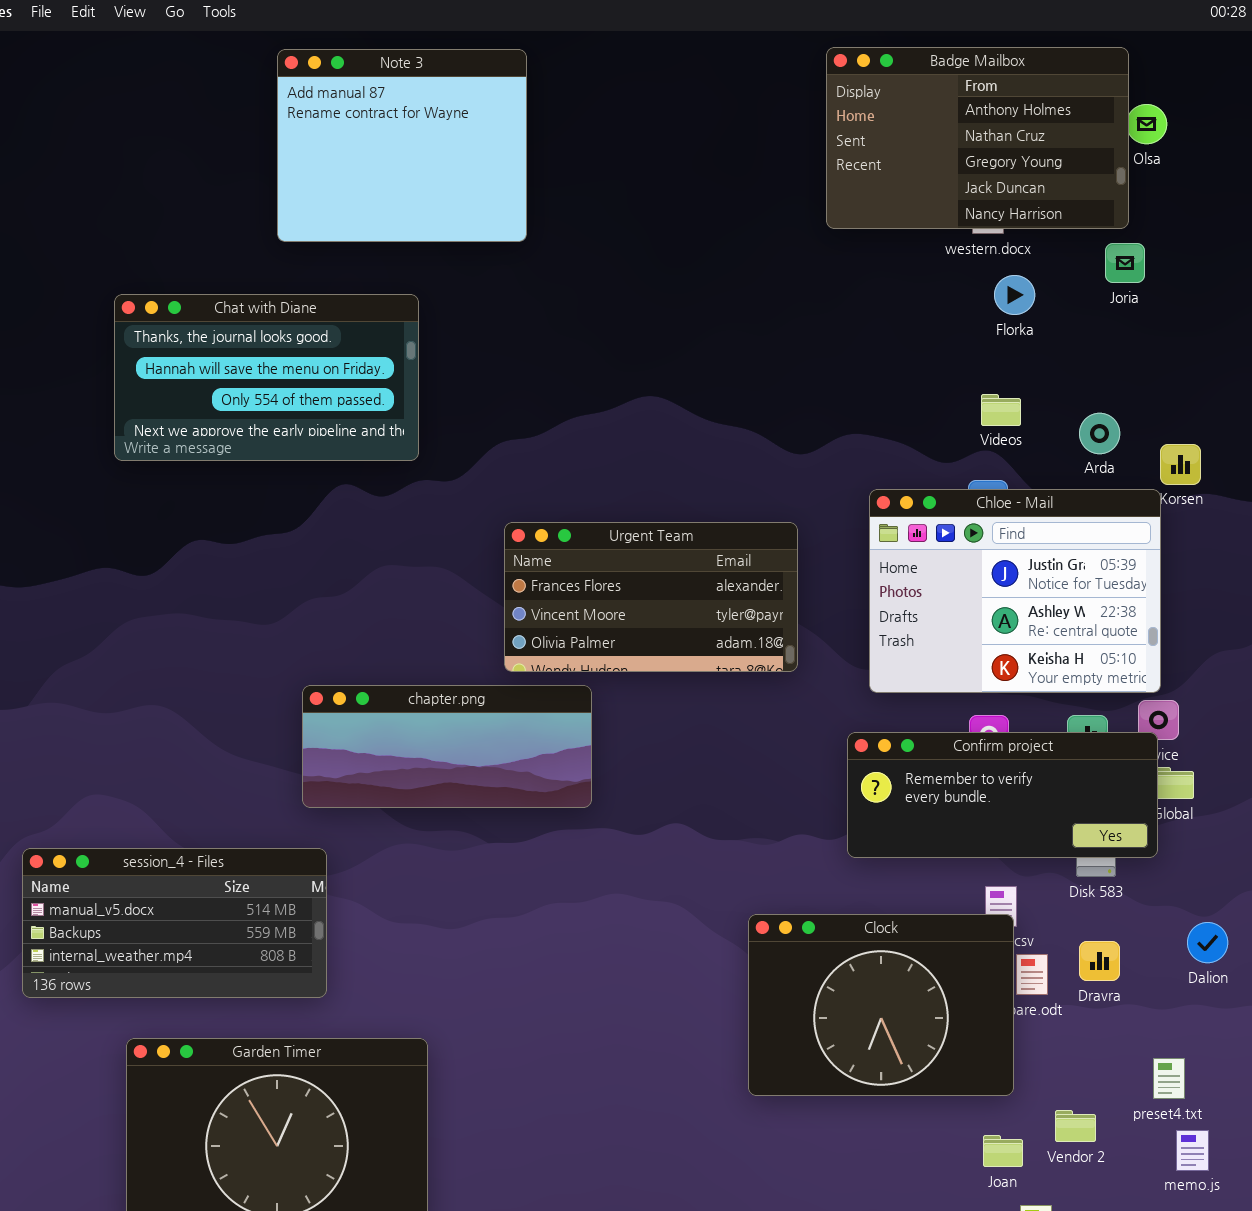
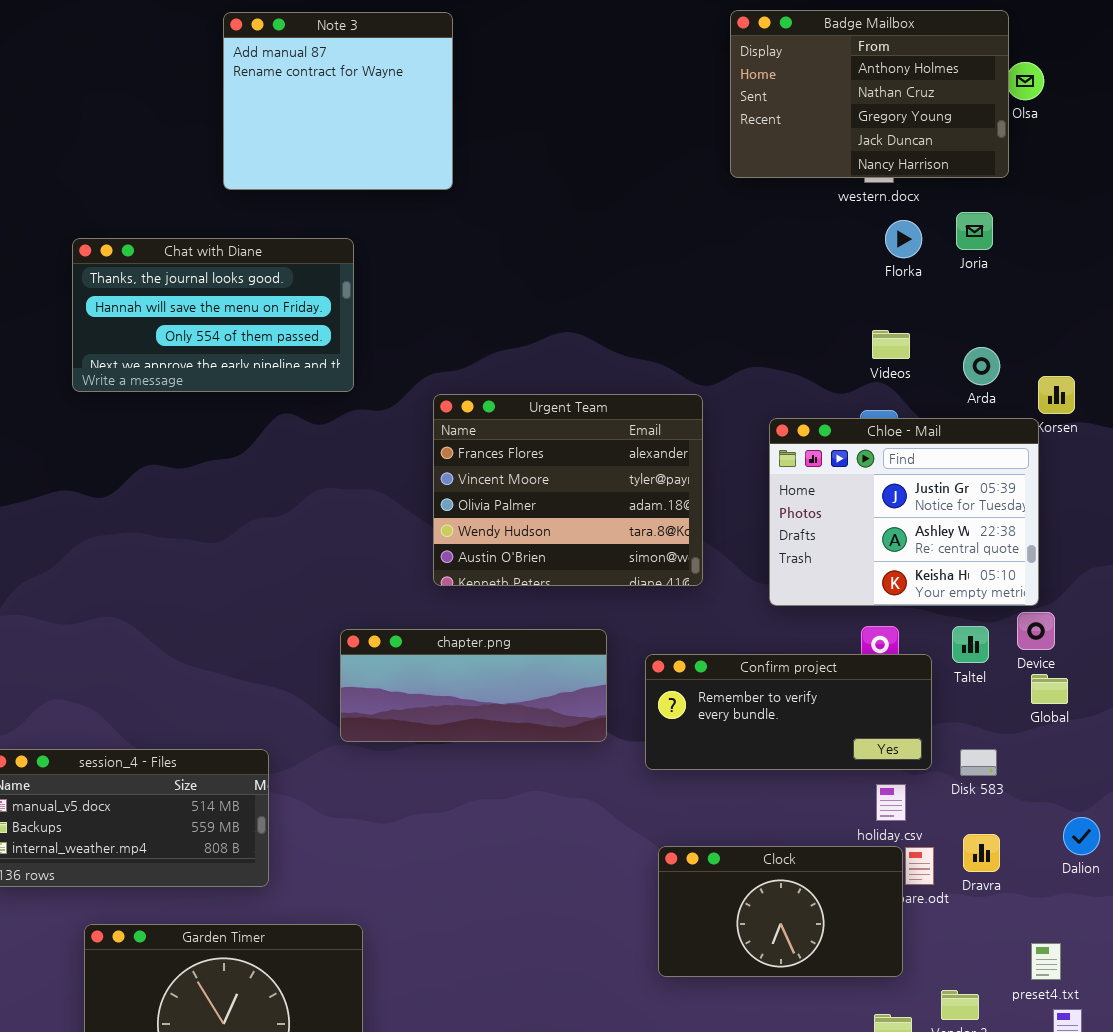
Joria: [1105,243,1145,283] -> [956,212,993,250], moved
Urgent Team: [504,522,798,672] -> [433,394,703,586], resized
chapter.png: [302,685,592,808] -> [340,629,607,742], moved
Confirm project: [847,732,1158,858] -> [645,654,932,770], moved
Clock: [748,914,1014,1096] -> [658,846,903,977], resized

